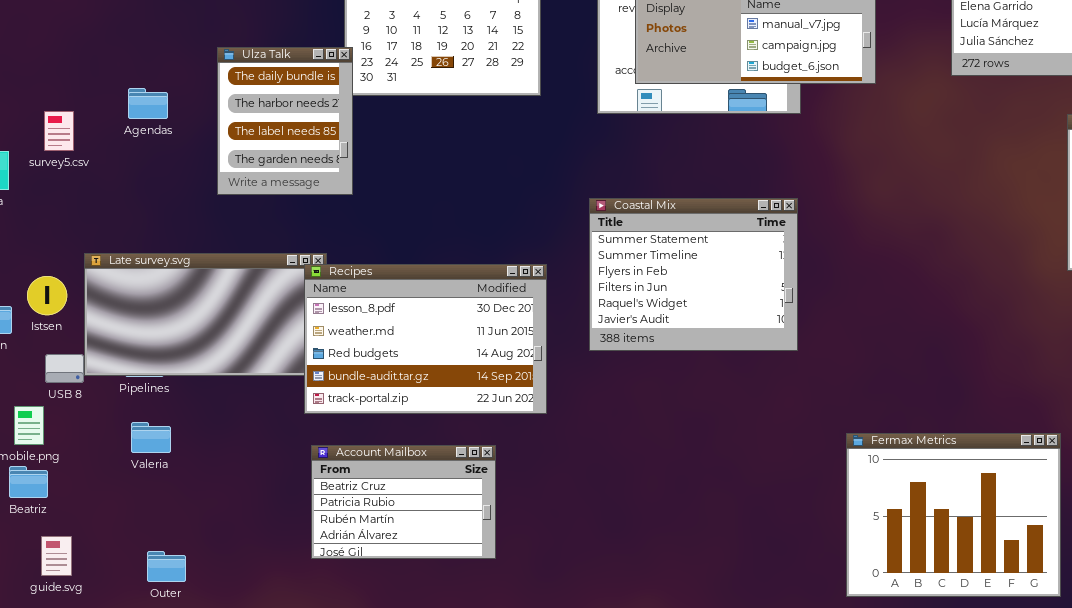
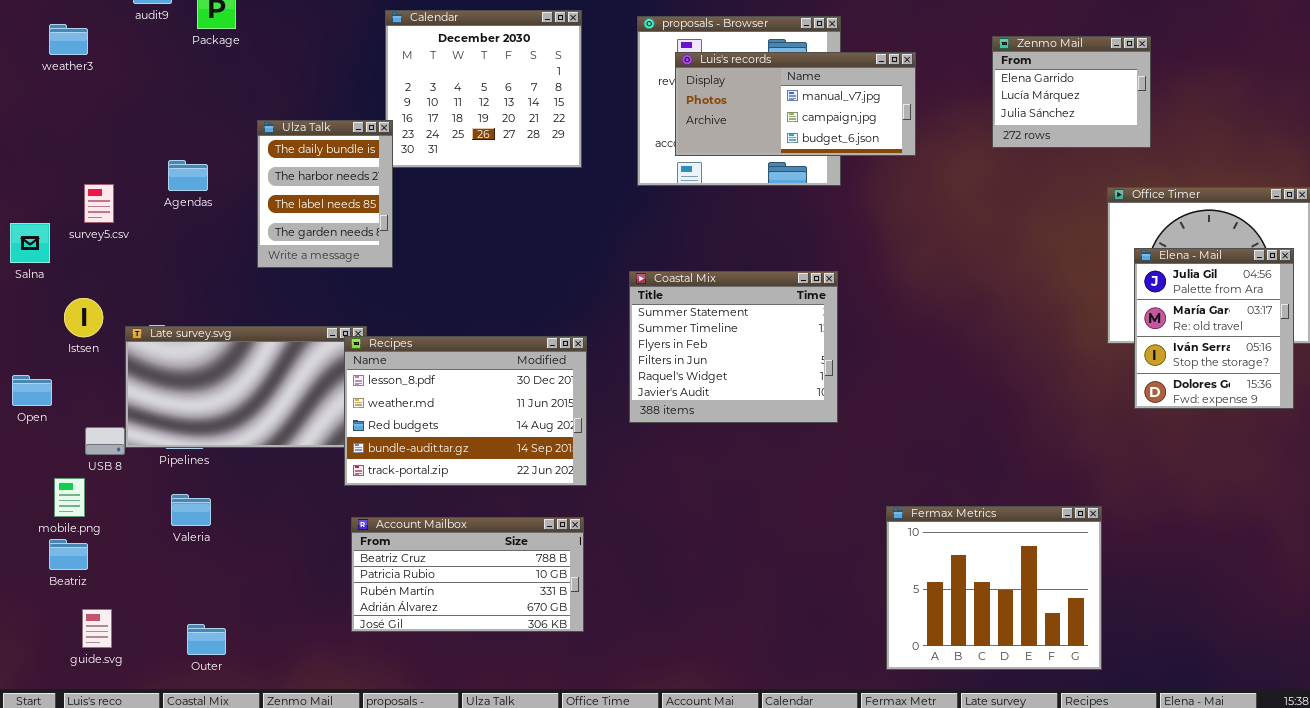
Istsen: [27,276,67,315] -> [64,298,103,337], moved
Account Mailbox: [311,445,496,559] -> [351,517,584,632], resized

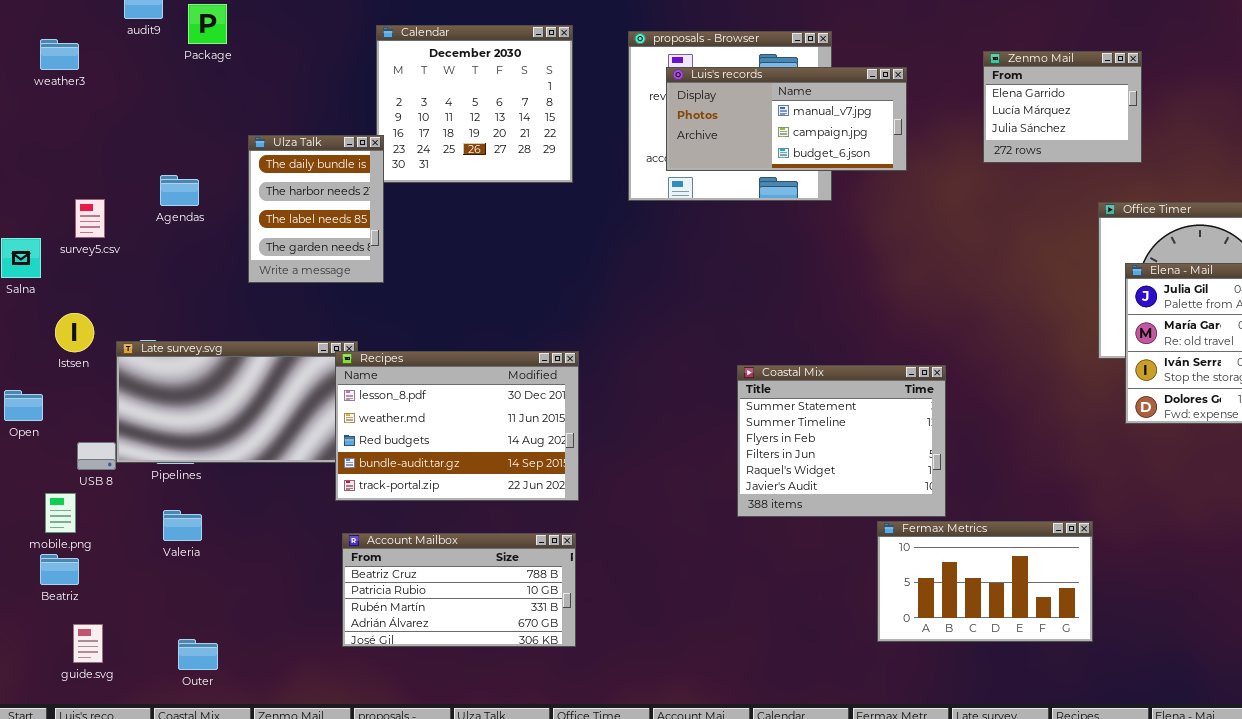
Coastal Mix: [629,271,838,423] -> [737,365,946,517], moved
Fermax Metrics: [886,506,1102,670] -> [877,521,1093,642], resized

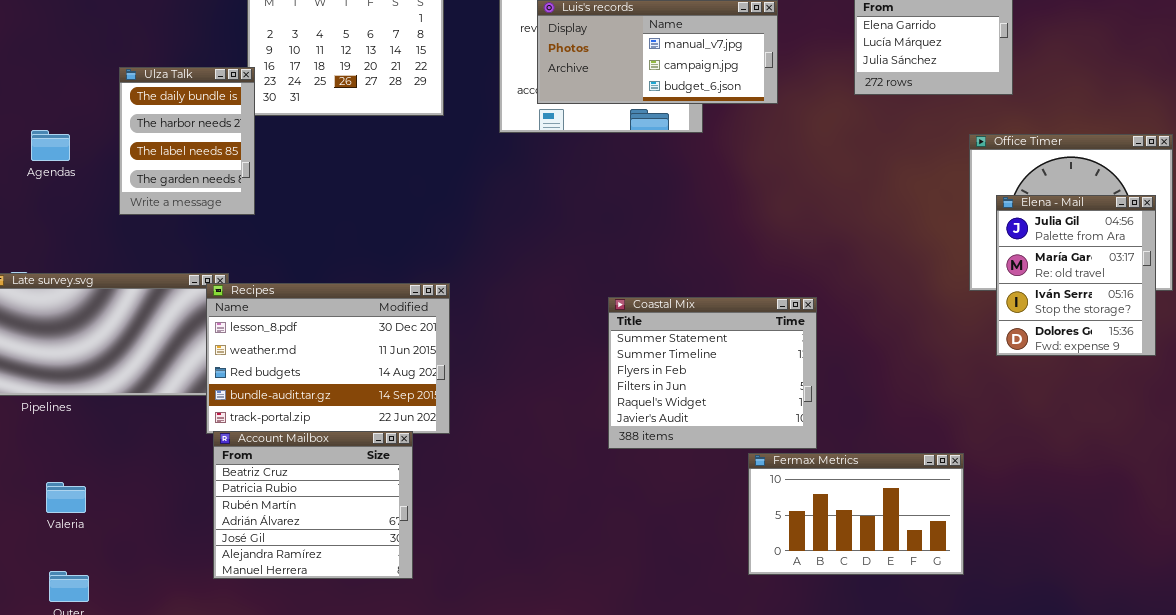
Agendas: [160,175,199,206] -> [31,130,70,161], moved
Valeria: [163,510,202,541] -> [46,482,86,513], moved
Account Mailbox: [342,533,576,647] -> [213,431,413,579], resized

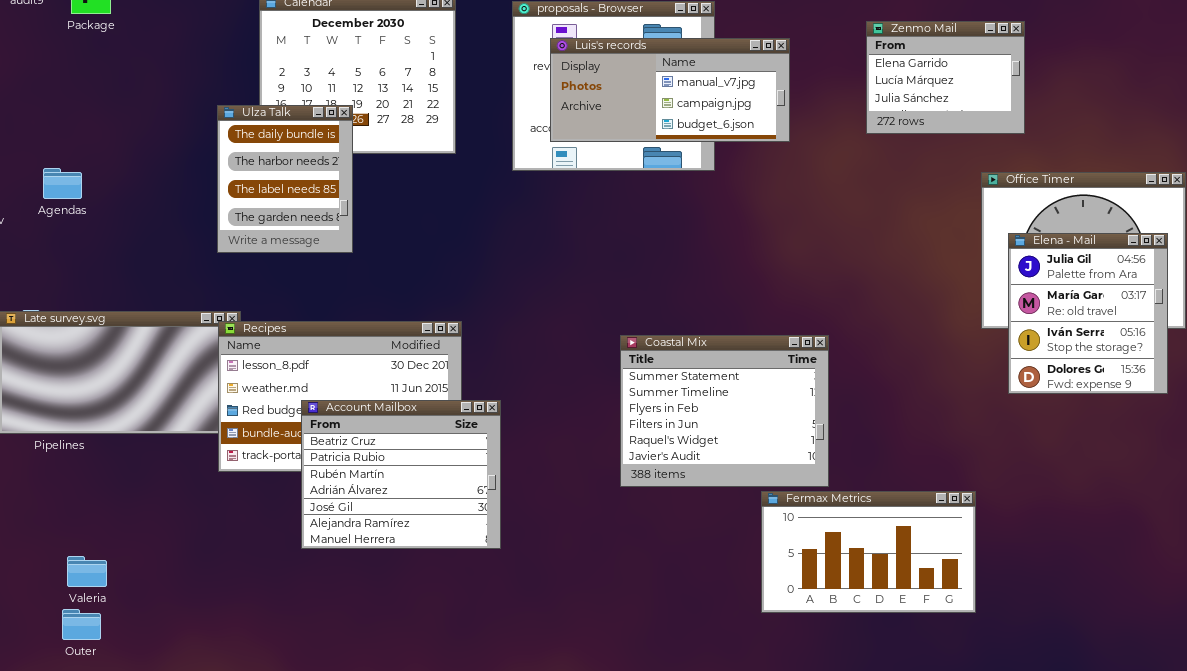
Ulza Talk: [119,67,255,215] -> [217,105,353,253], moved
Account Mailbox: [213,431,413,579] -> [301,400,501,549], moved
Valeria: [46,482,86,513] -> [67,556,107,587], moved

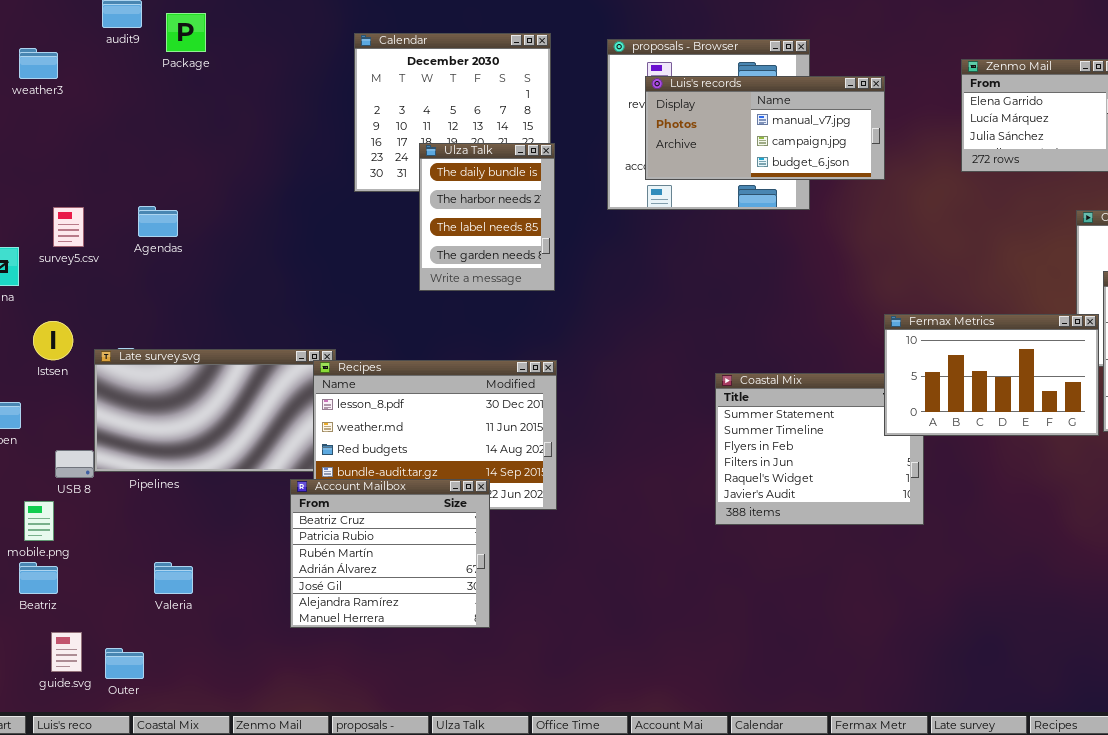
Ulza Talk: [217,105,353,253] -> [419,143,555,291], moved
Account Mailbox: [301,400,501,549] -> [290,479,490,628], moved
Fermax Metrics: [761,491,976,613] -> [884,314,1099,436], moved
Valeria: [67,556,107,587] -> [154,562,193,594], moved
Outer: [62,609,101,640] -> [105,648,144,679], moved

